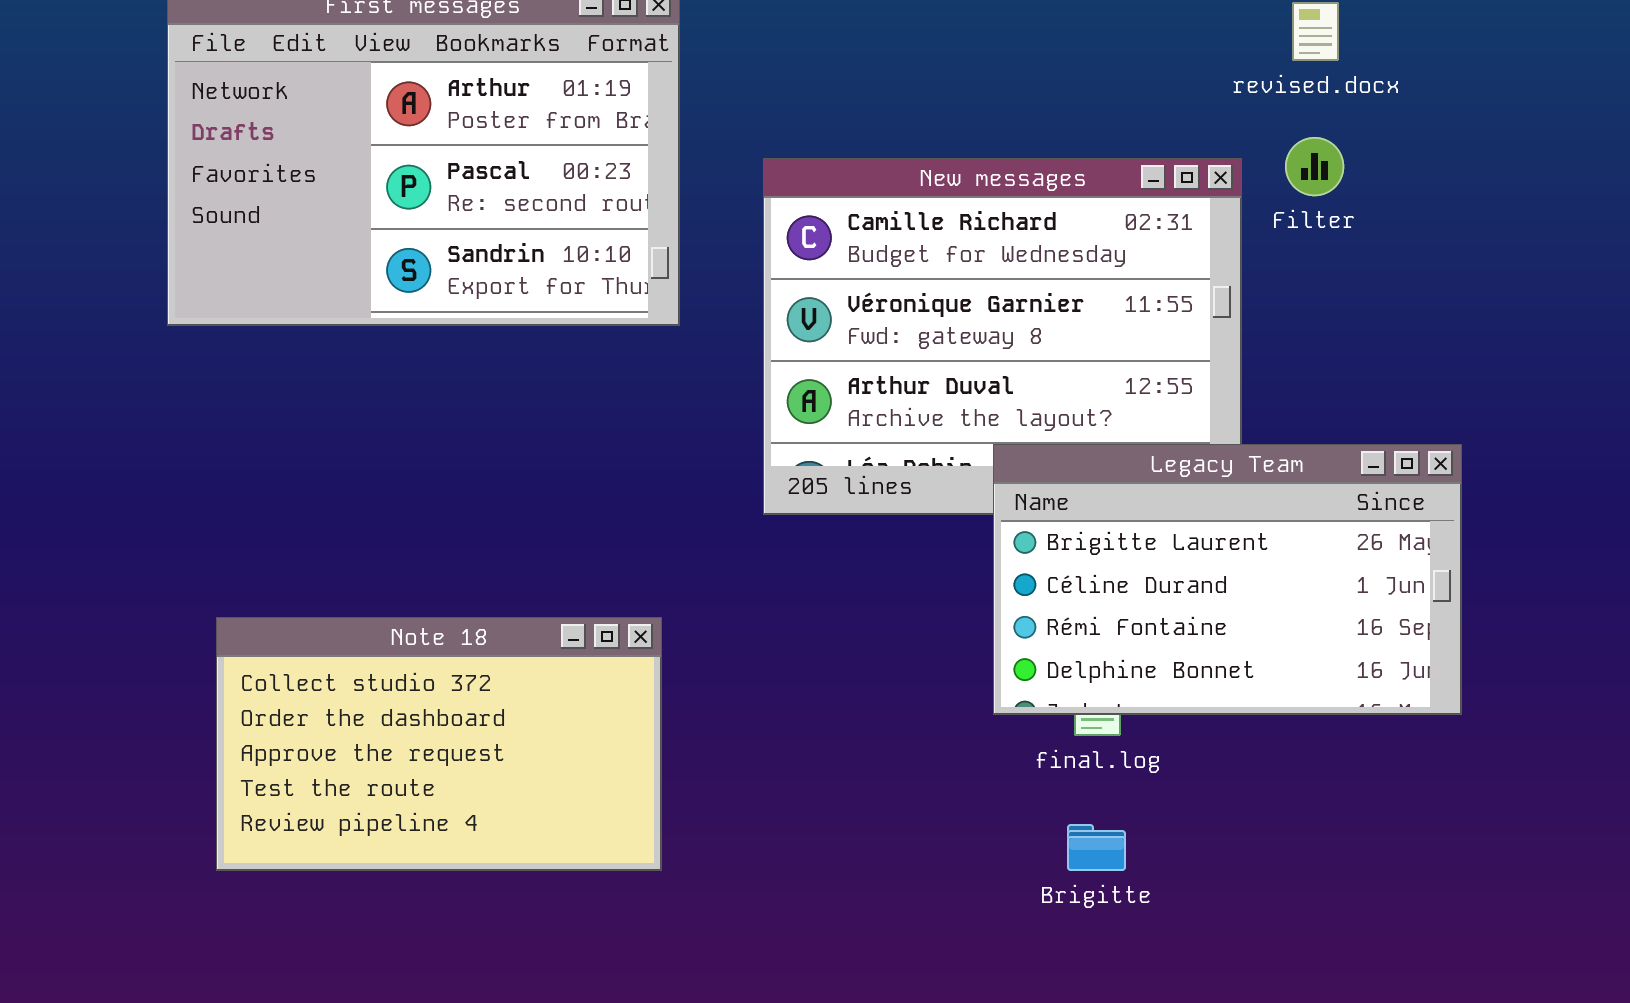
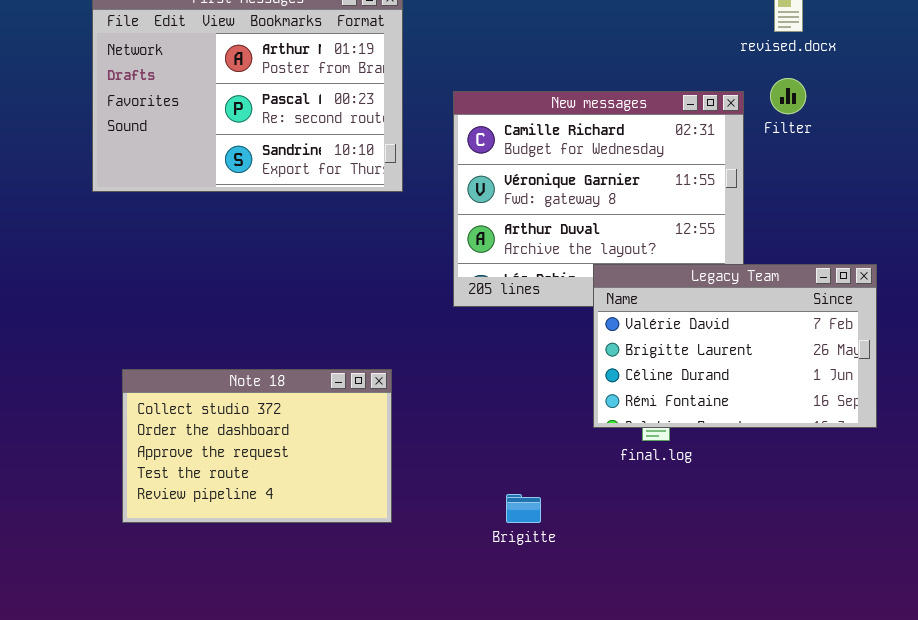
Legacy Team: [993,444,1462,715] -> [593,264,877,428], scrolled up 1 row
Brigitte: [1067,824,1126,871] -> [506,494,541,523], moved

